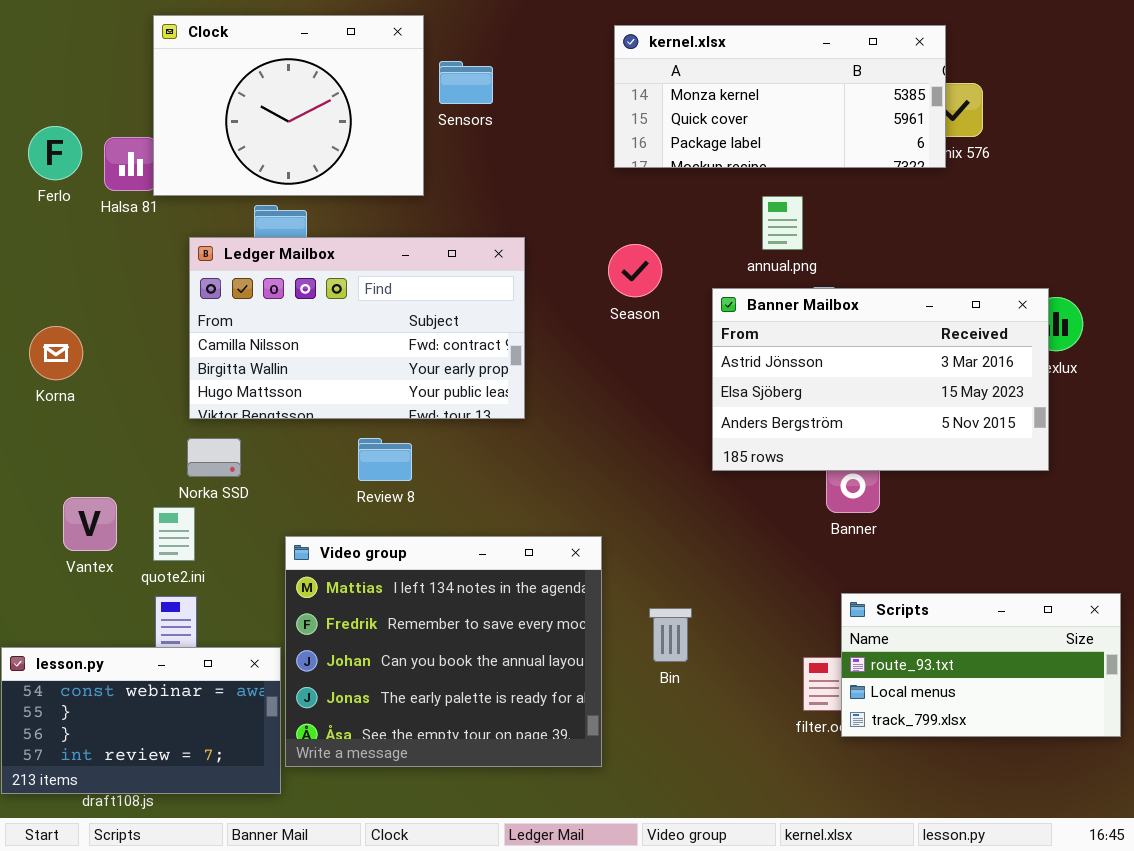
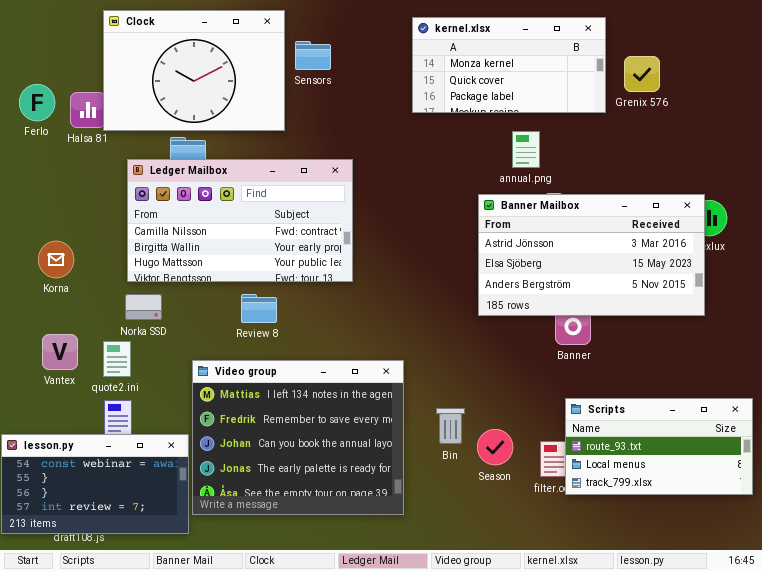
kernel.xlsx: [614,25,946,168] -> [412,17,606,113], resized
Season: [608,244,662,297] -> [477,429,513,465], moved
Korna: [29,326,83,380] -> [38,241,74,278], moved

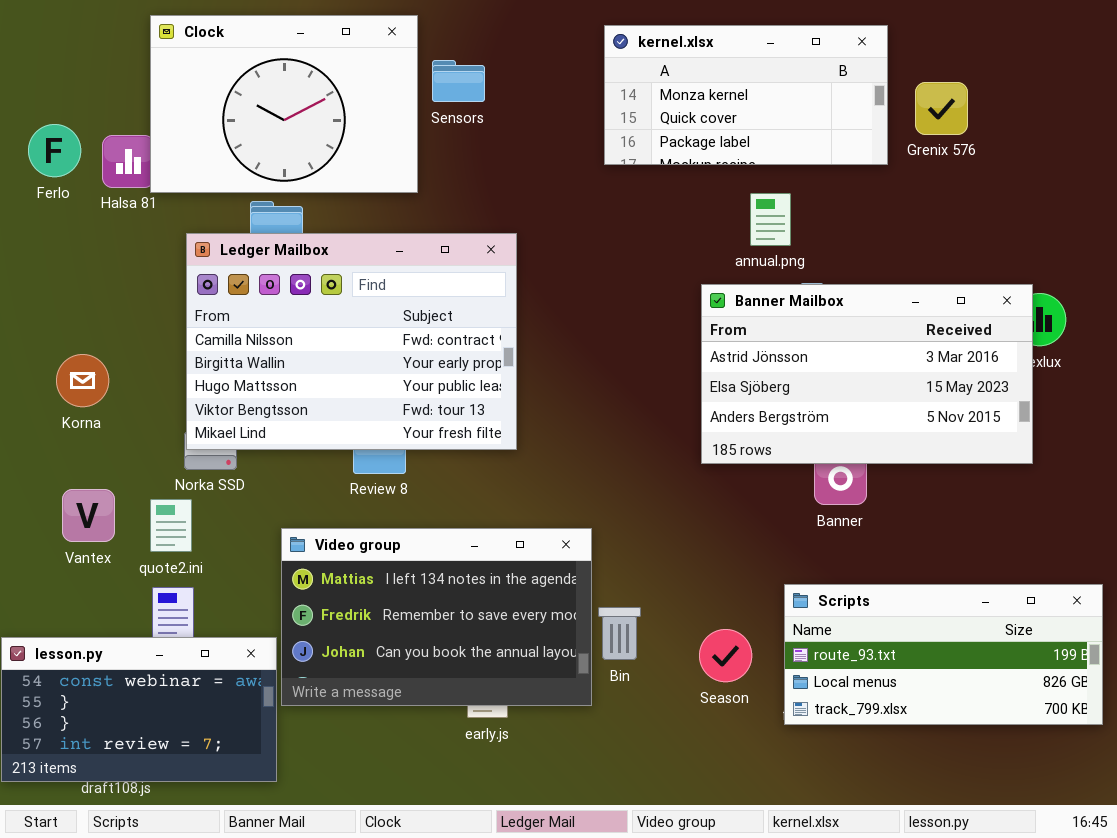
Ledger Mailbox: [127,159,353,282] -> [186,233,517,450], resized
Video group: [192,360,404,515] -> [281,528,592,706], resized
Scripts: [565,398,753,495] -> [784,584,1103,725], resized
Bin: [436,408,465,444] -> [598,607,641,660], moved

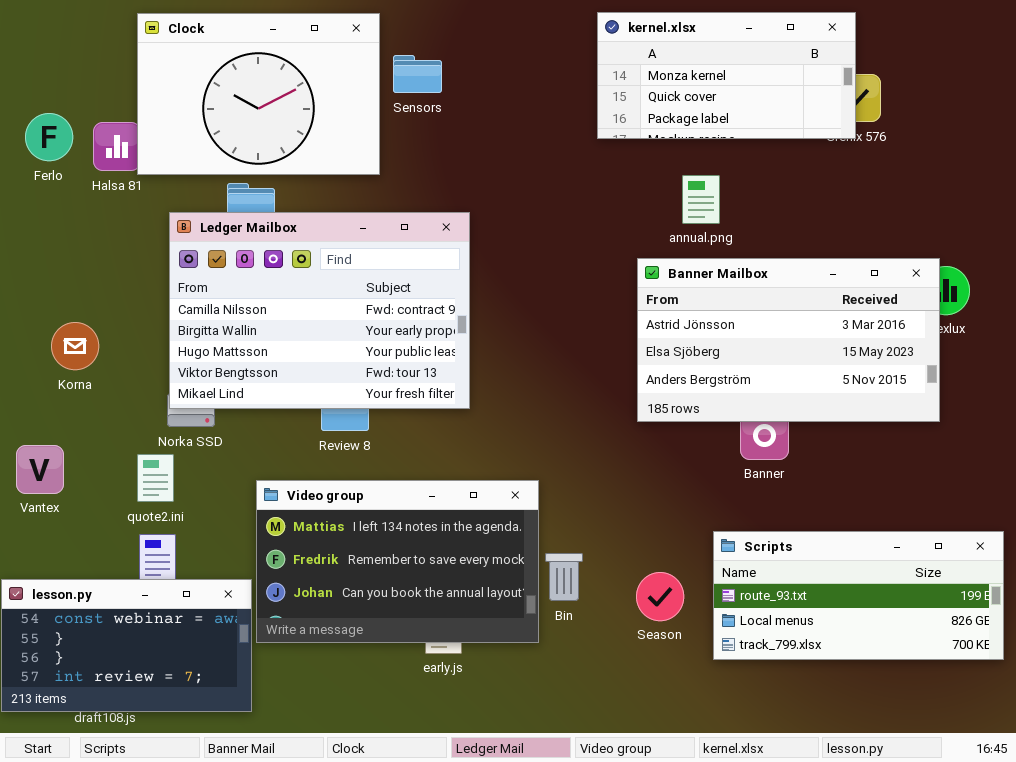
kernel.xlsx: [604,25,888,165] -> [597,12,856,139], moved
Vantex: [62,489,115,542] -> [16,445,64,494], moved

